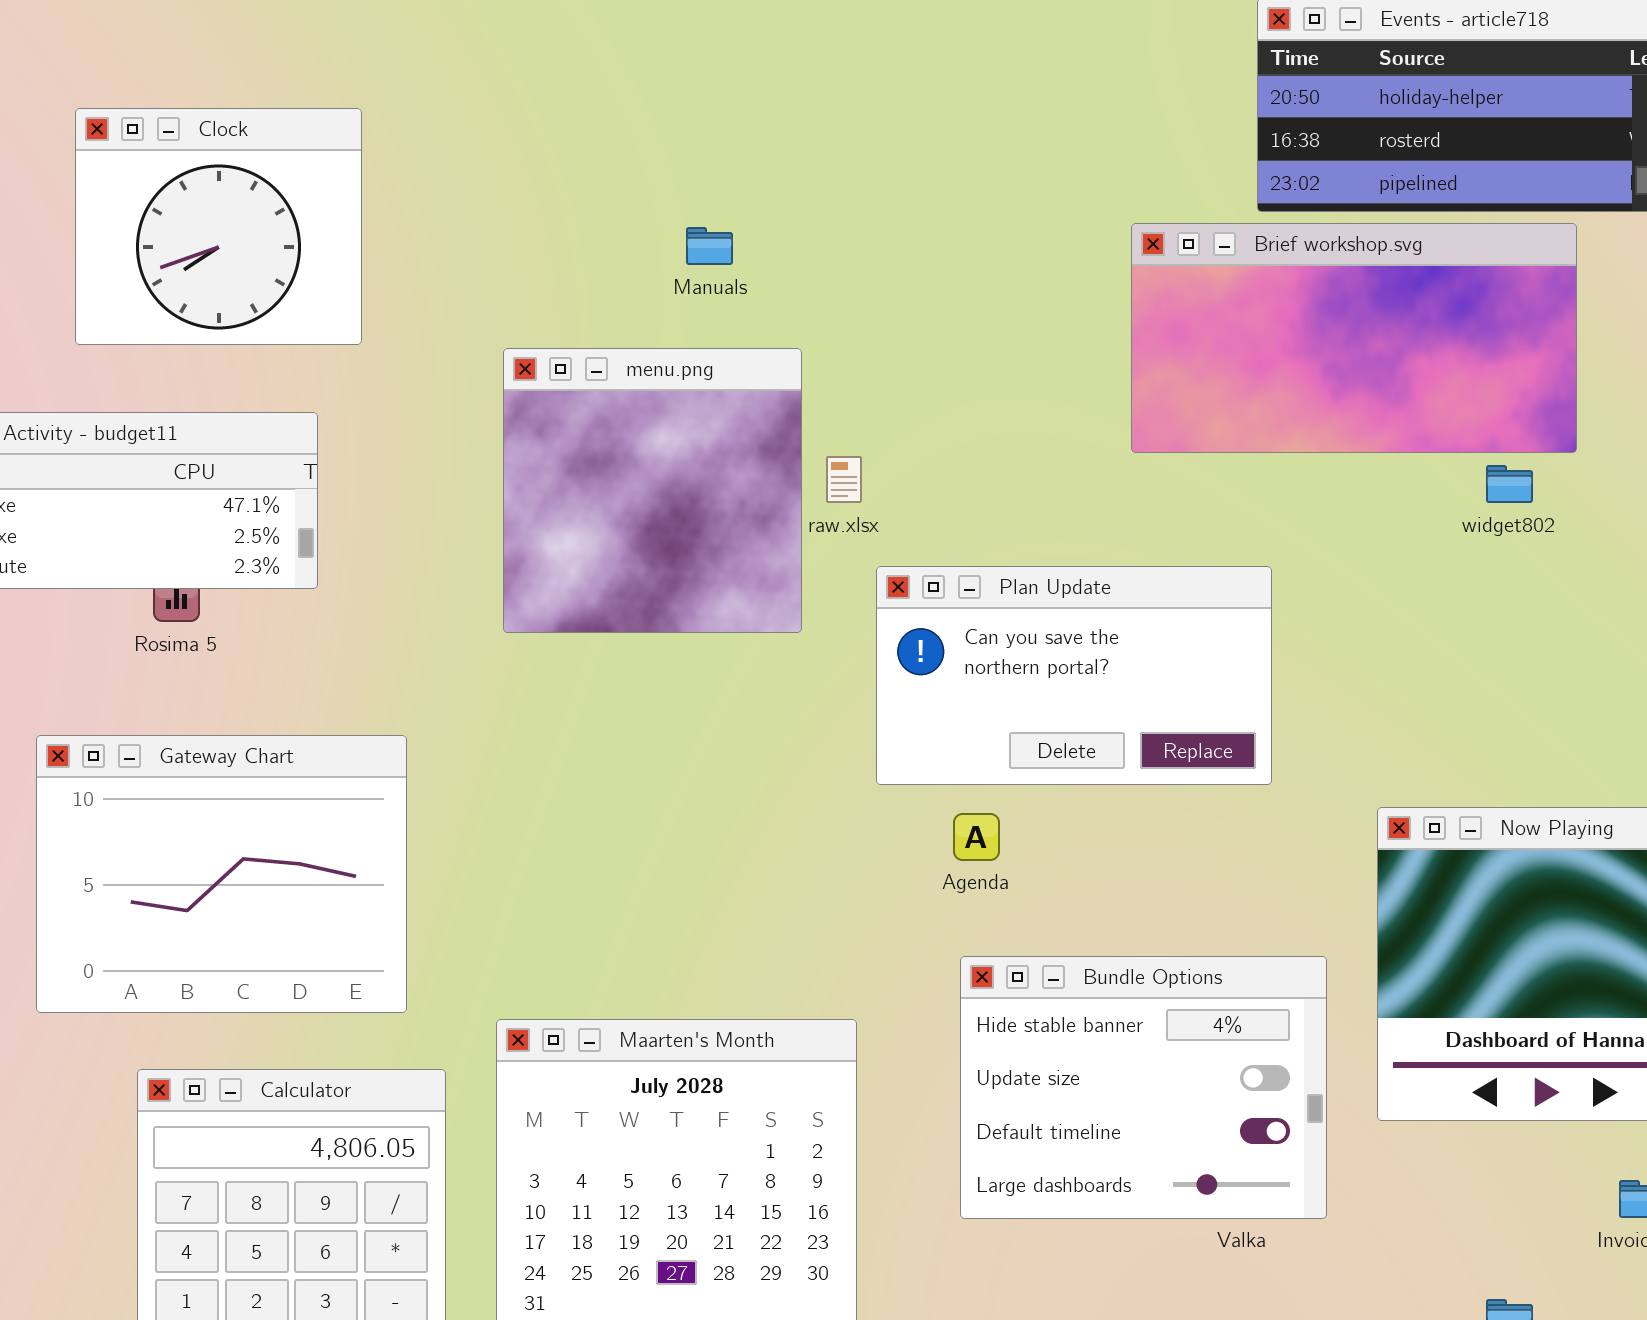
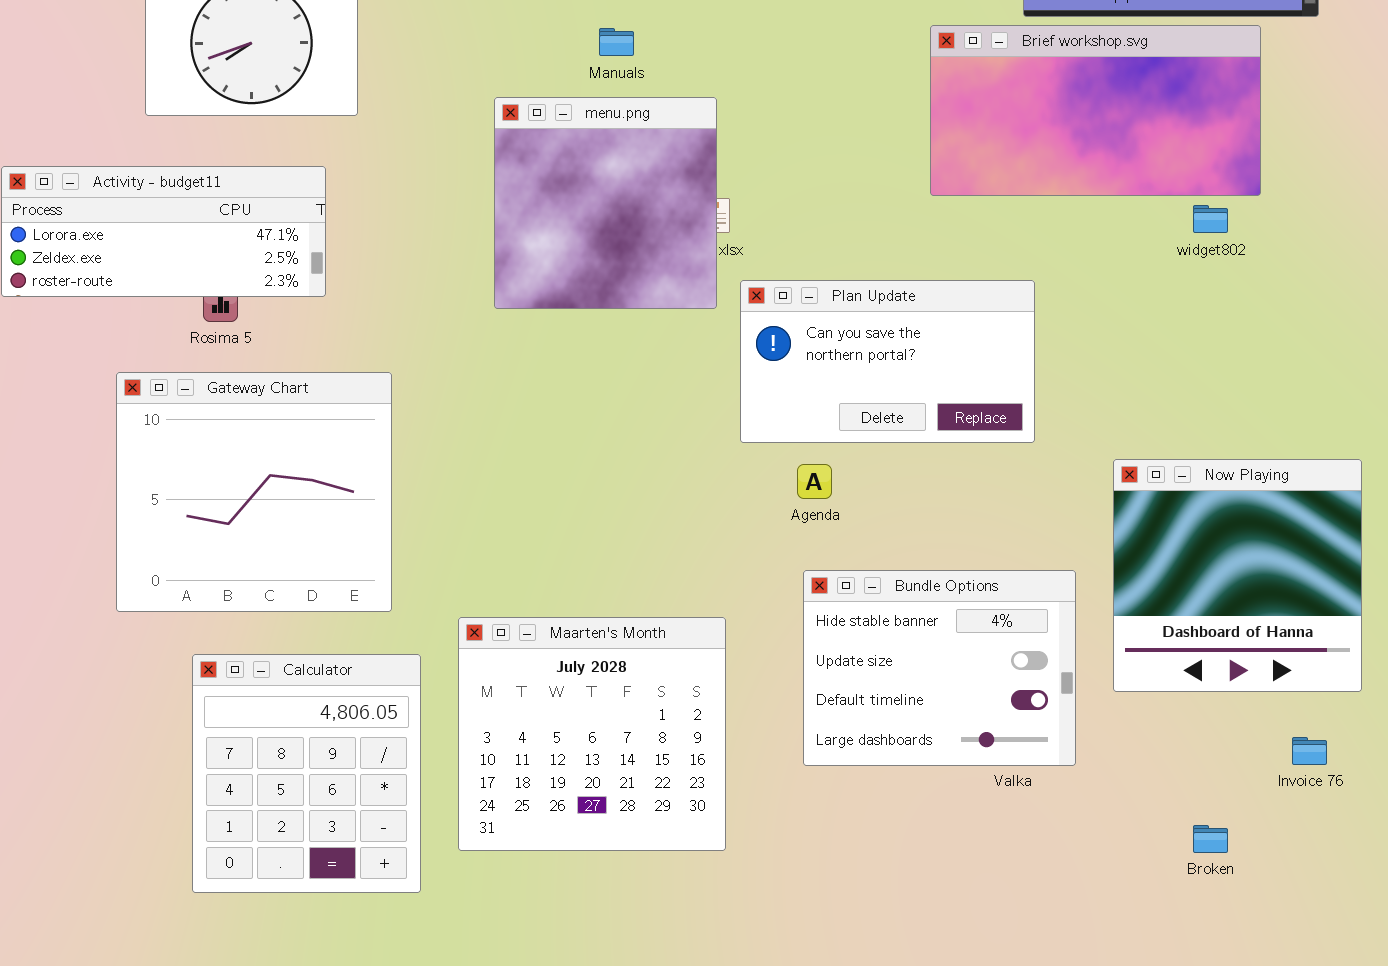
menu.png: [503,348,802,633] -> [494,97,717,309], moved
Gateway Chart: [36,735,407,1013] -> [116,372,392,612], resized

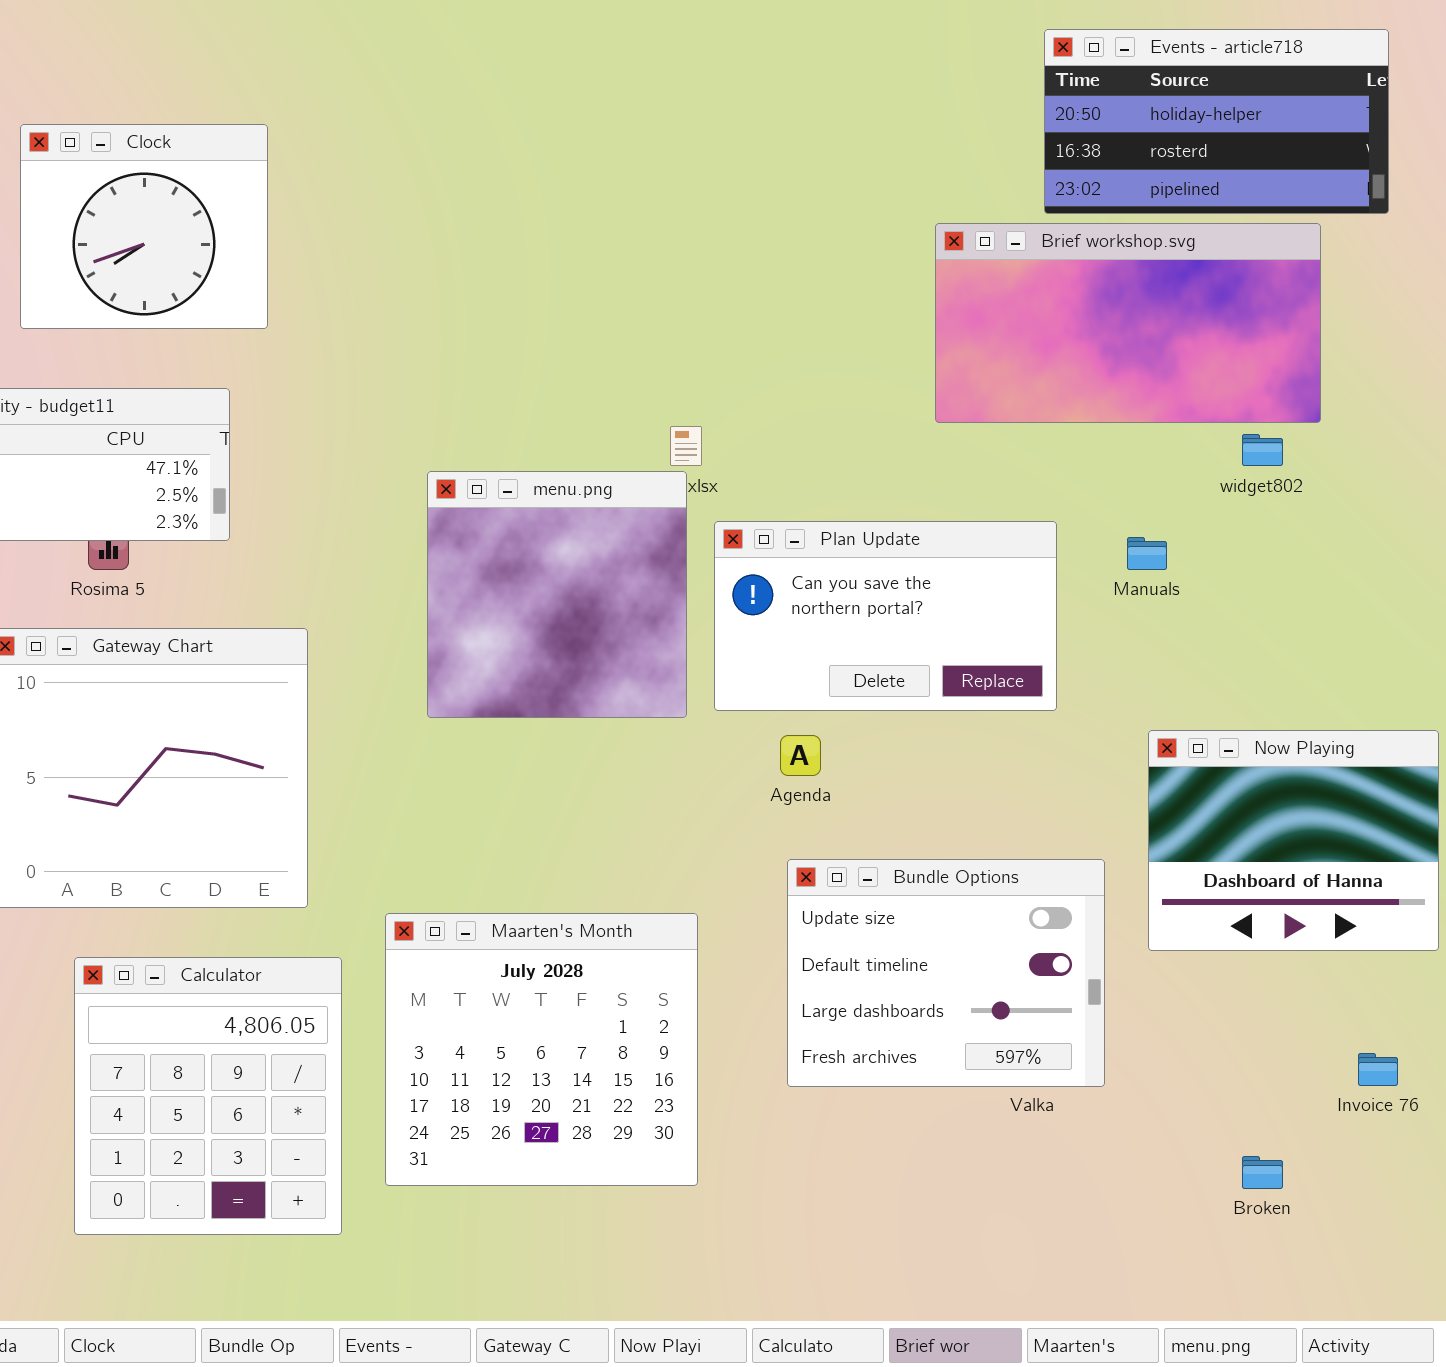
Manuals: [599,28,634,56] -> [1127,537,1167,570], moved
menu.png: [494,97,717,309] -> [427,471,687,718], moved
Now Playing: [1113,459,1362,692] -> [1148,730,1439,951], resized
Bundle Options: [803,570,1076,766] -> [787,859,1105,1087], scrolled down 1 row

